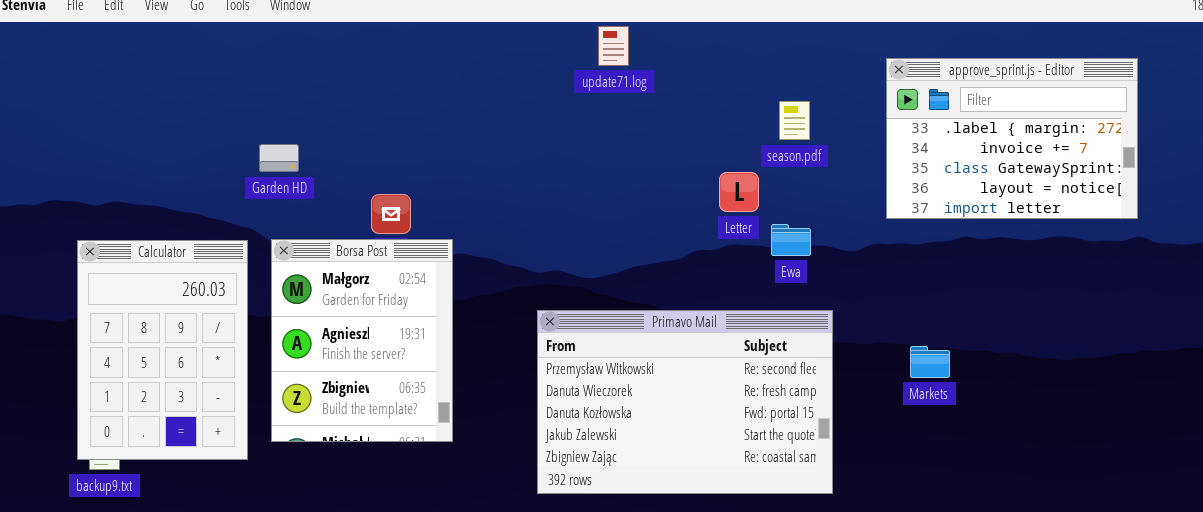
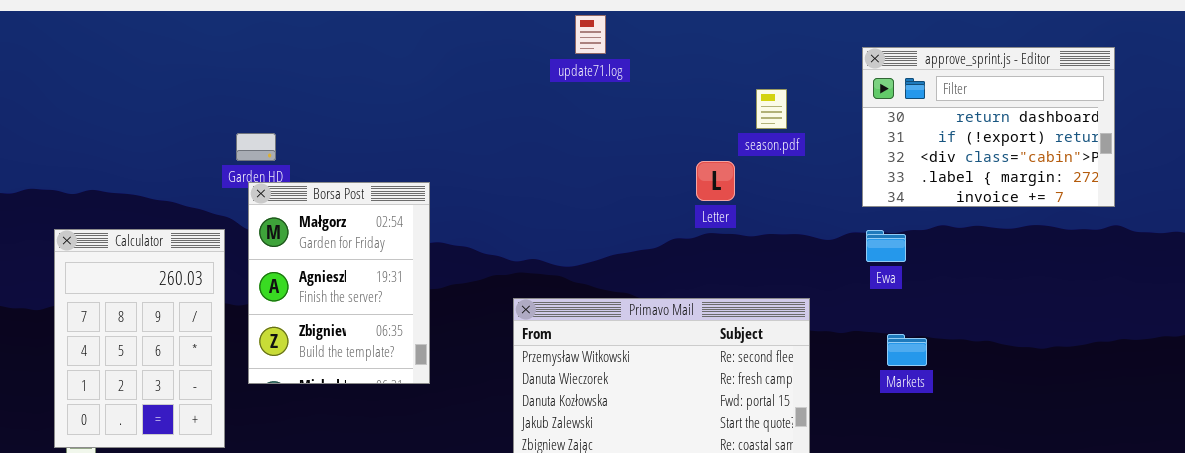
approve_sprint.js - Editor: [886,58,1138,219] -> [862,47,1115,207], scrolled up 3 rows
Ewa: [771,224,811,256] -> [866,230,906,262], moved
Borsa Post: [271,239,453,442] -> [248,182,430,384], moved

